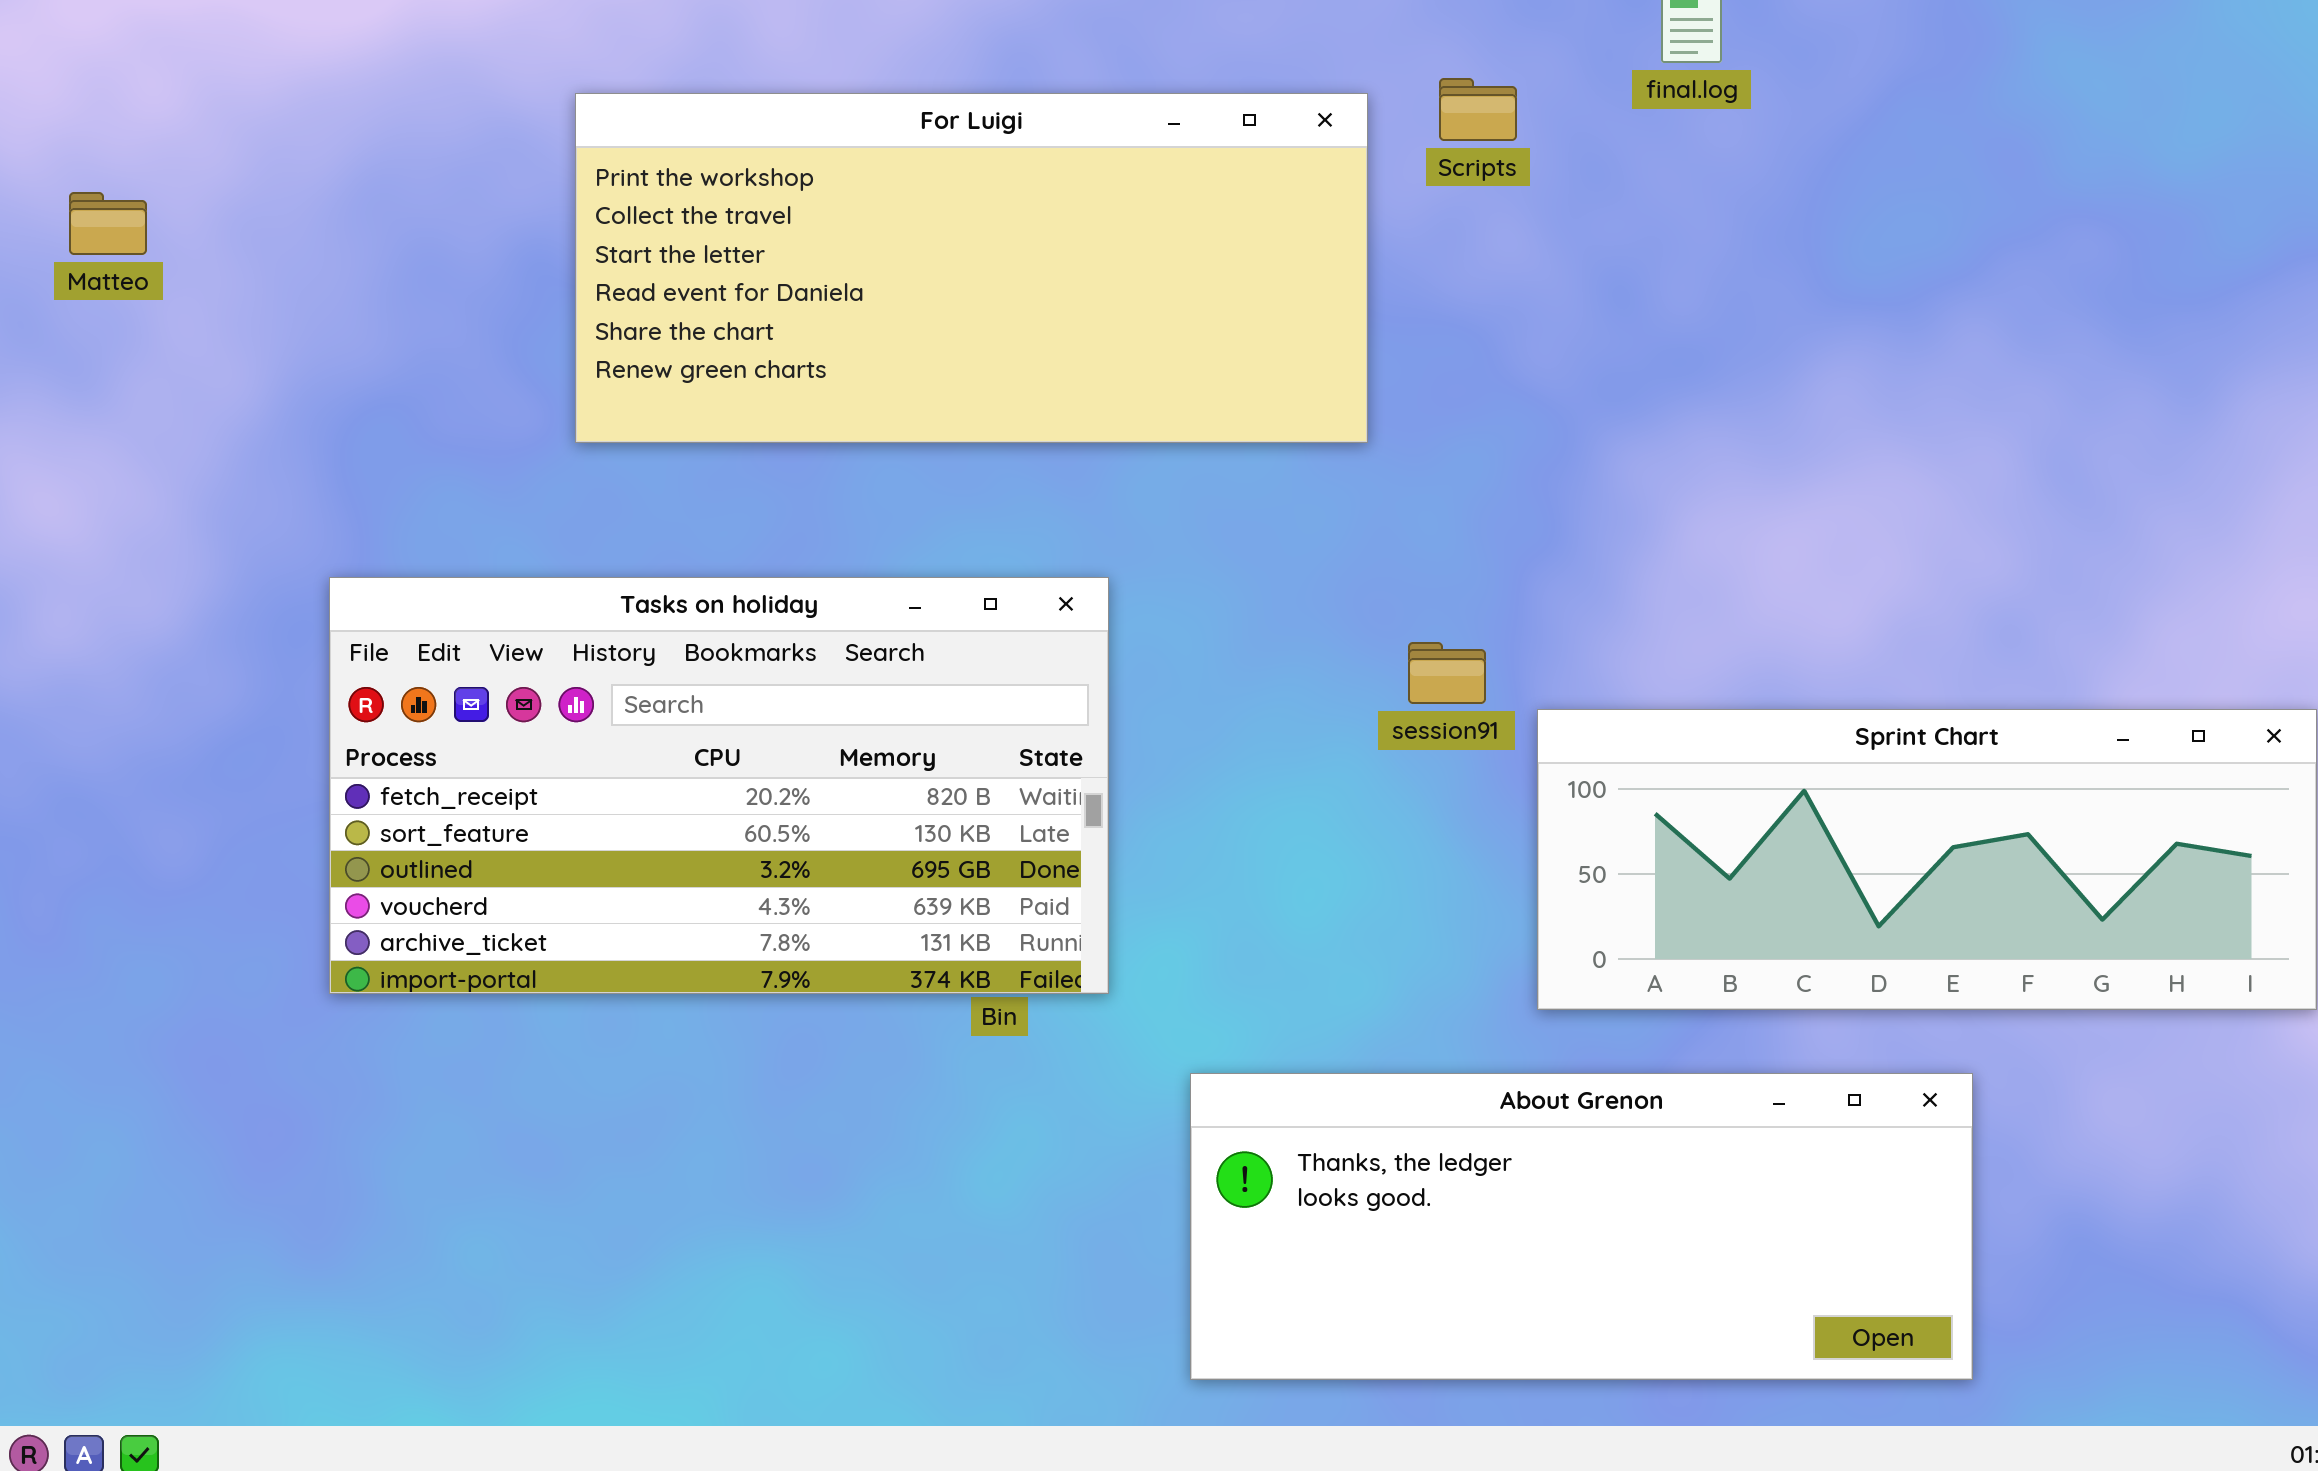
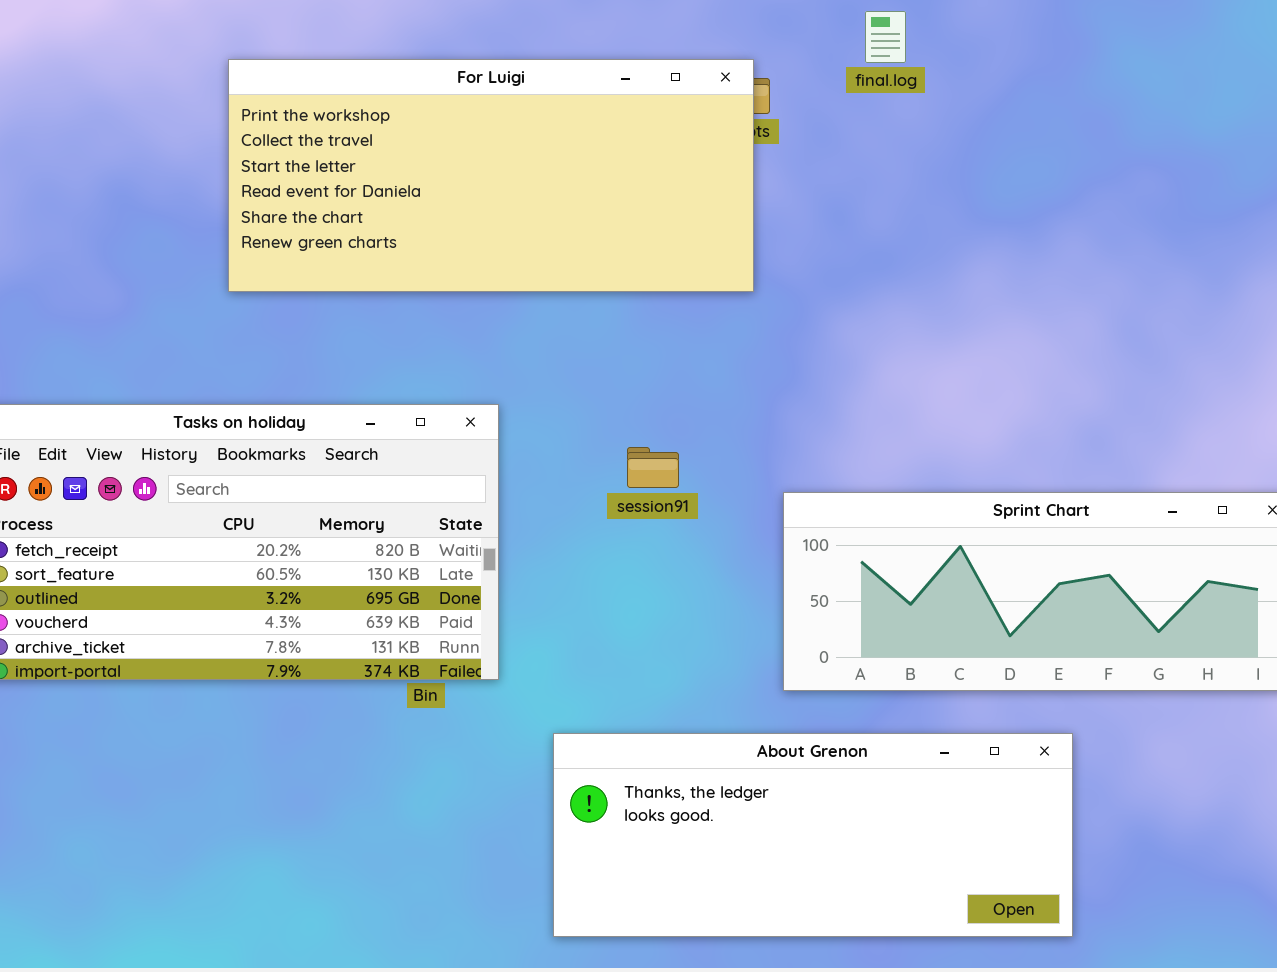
For Luigi: [575,93,1368,443] -> [228,59,754,292], moved
session91: [1408,642,1486,704] -> [627,447,679,488], moved

